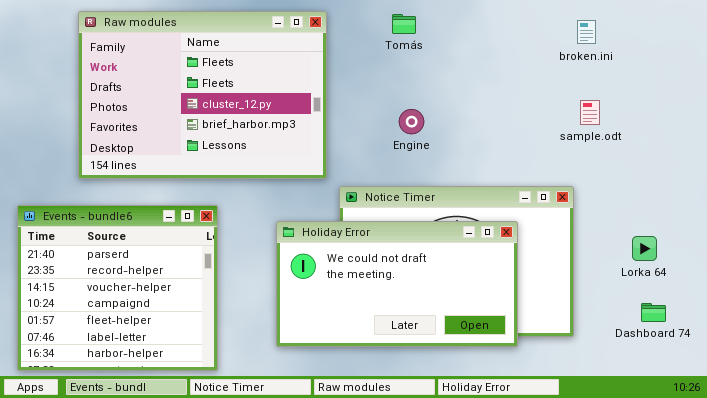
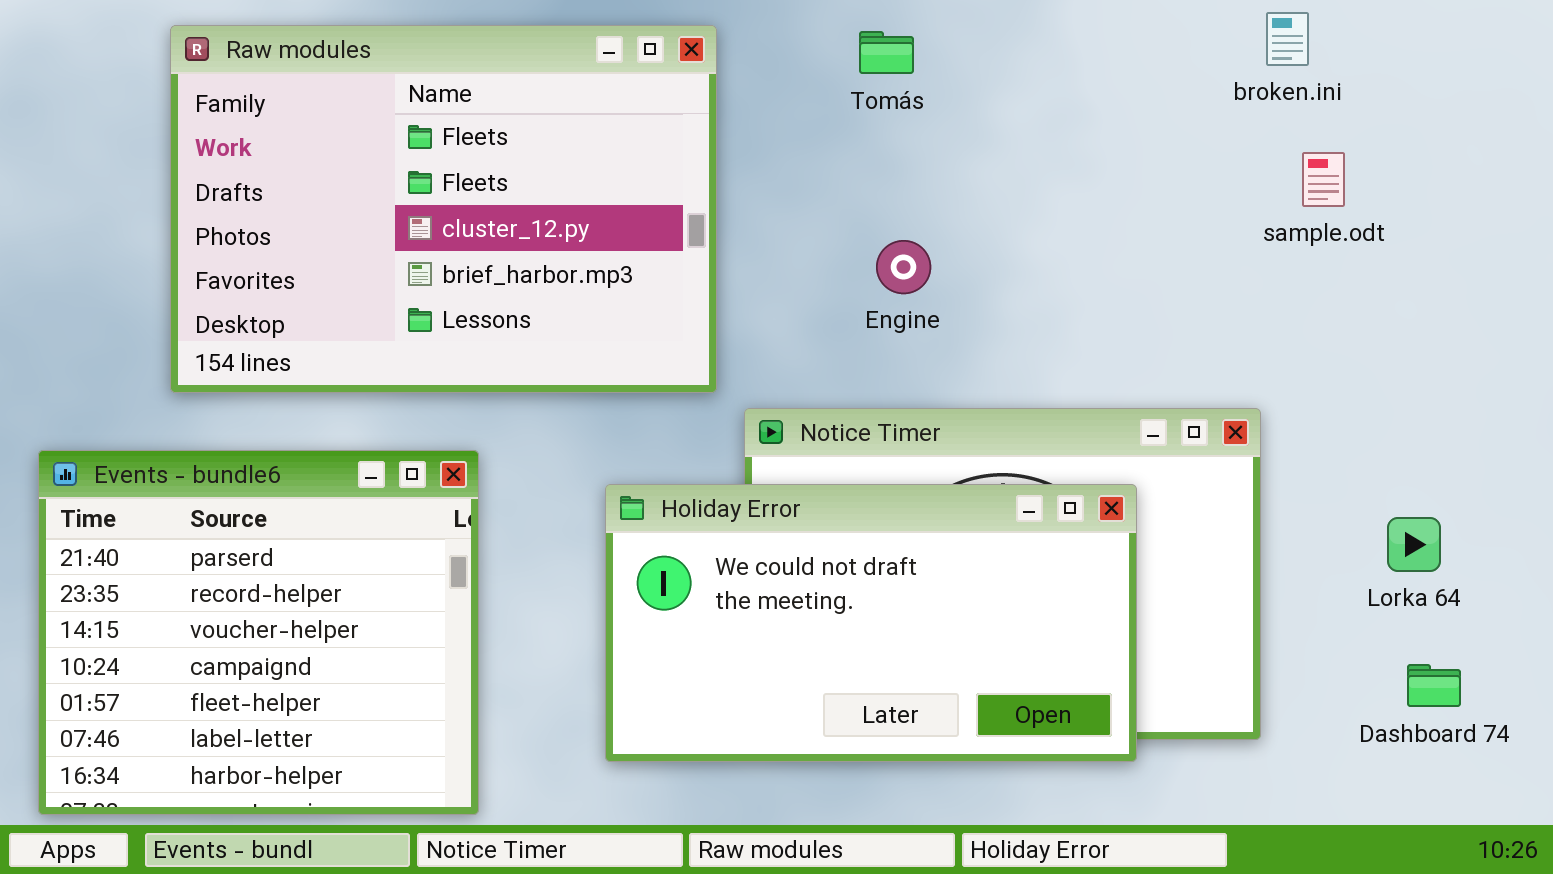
broken.ini: [577,20,596,44] -> [1266,12,1309,66], moved
sample.odt: [580,100,600,125] -> [1302,152,1345,207], moved

